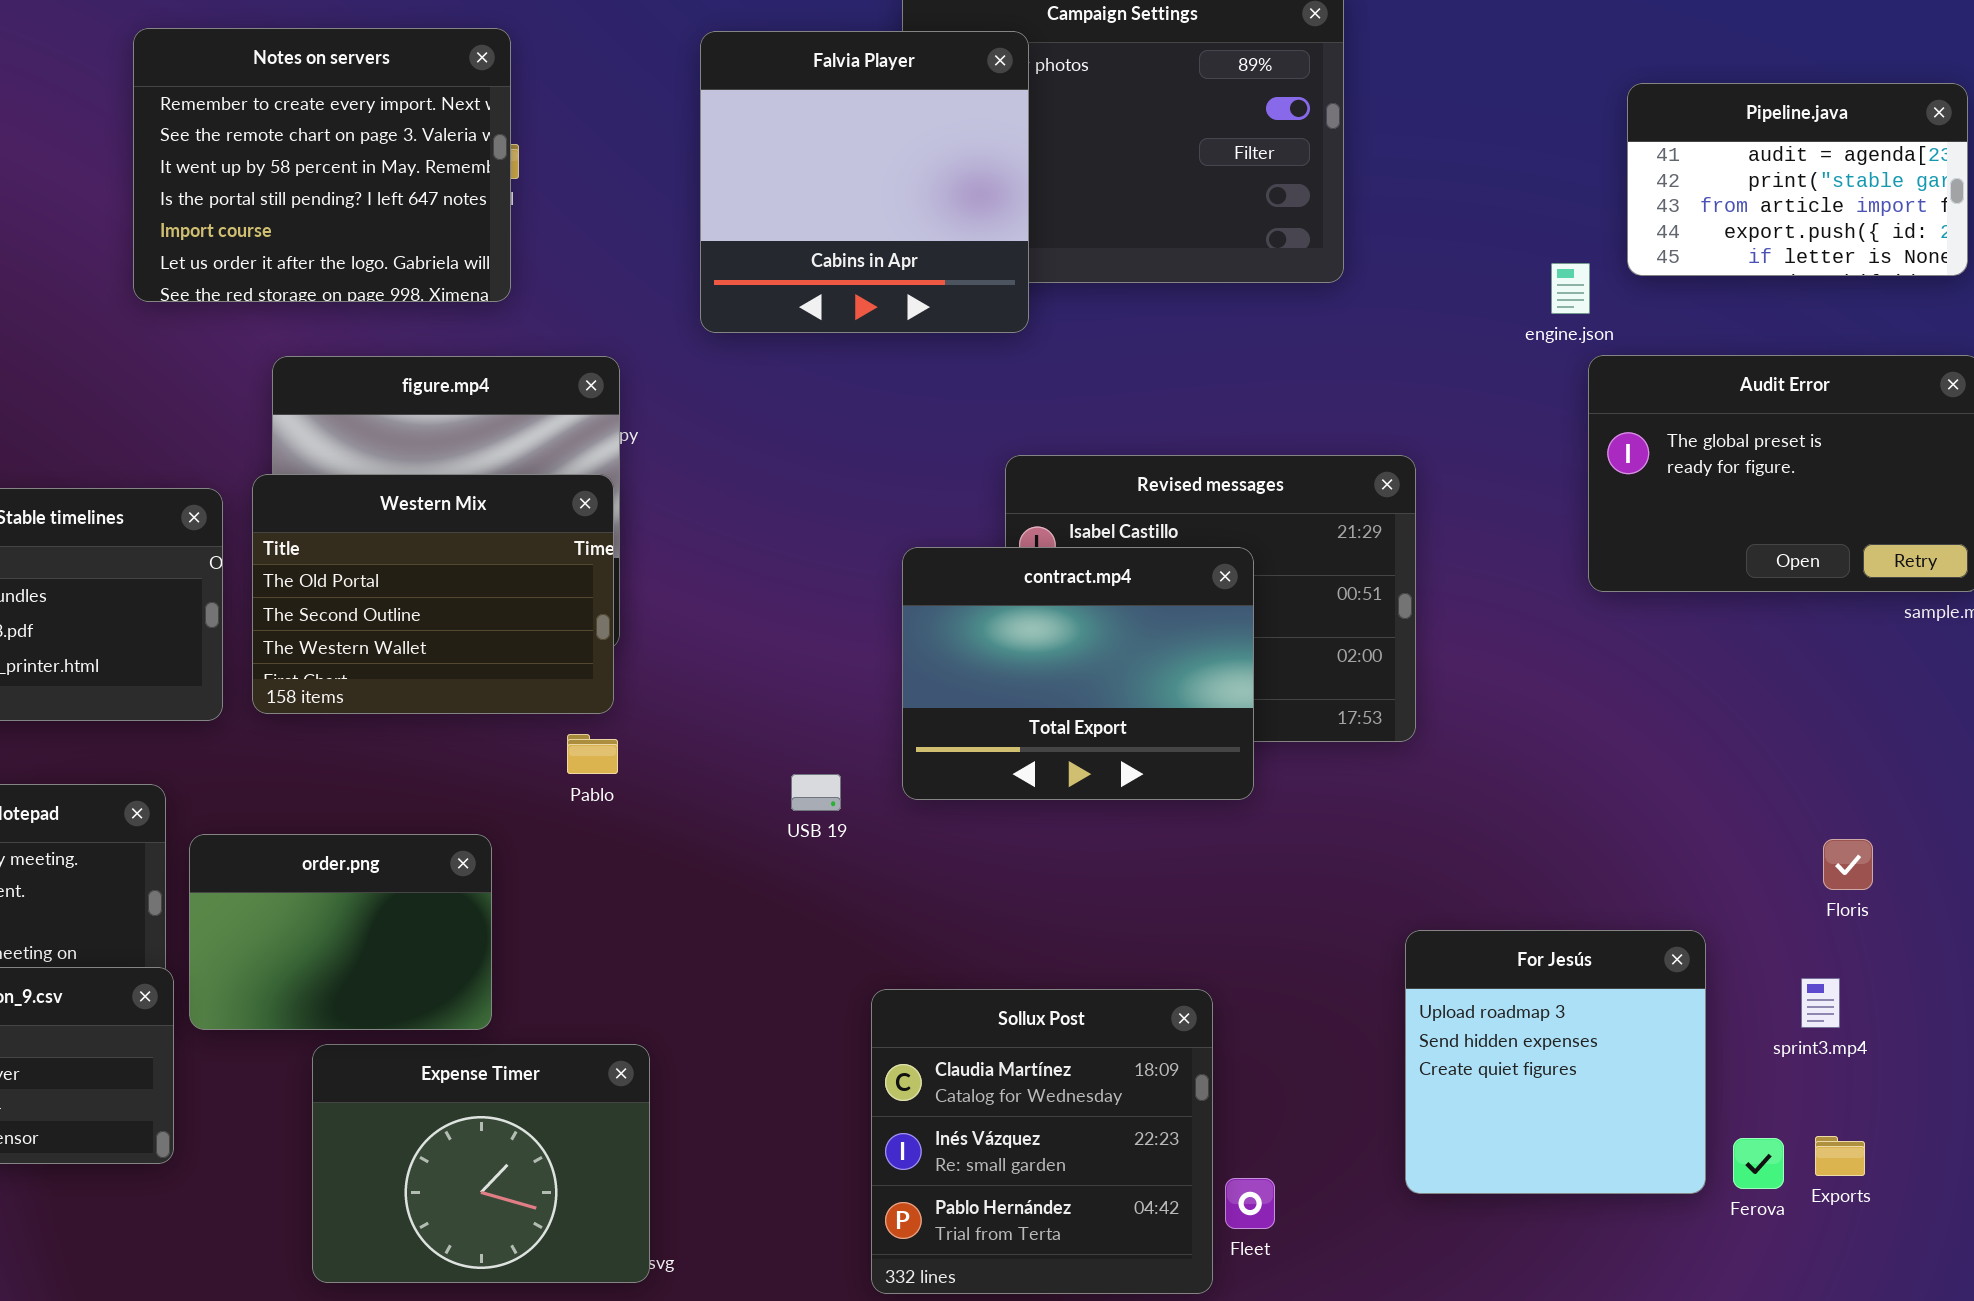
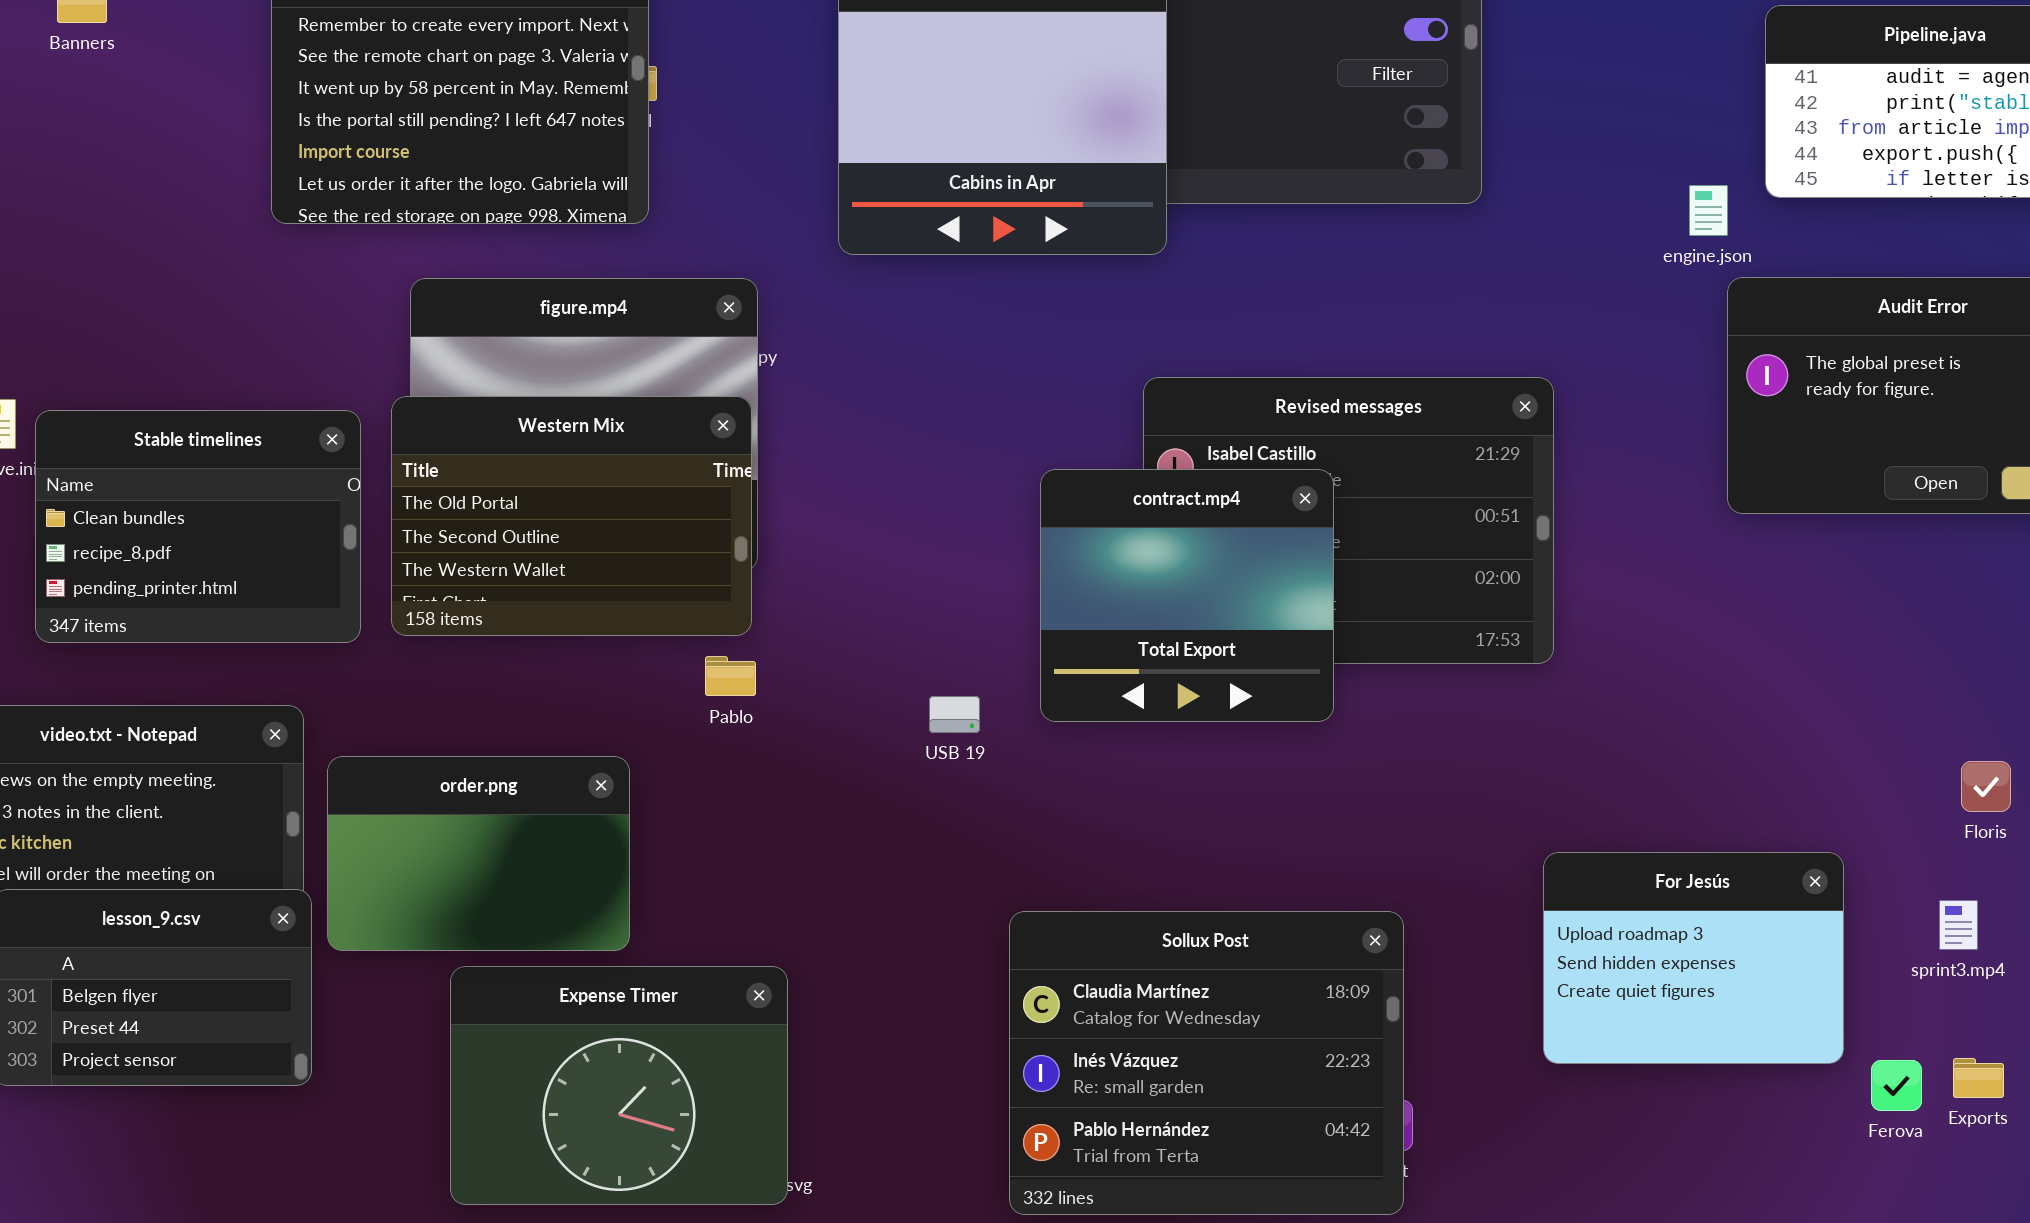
contract.mp4: [902,547,1254,800] -> [1040,469,1334,722], resized
For Jesús: [1405,930,1706,1194] -> [1543,852,1844,1064], resized
Sollux Post: [871,989,1213,1294] -> [1009,911,1404,1215], resized

